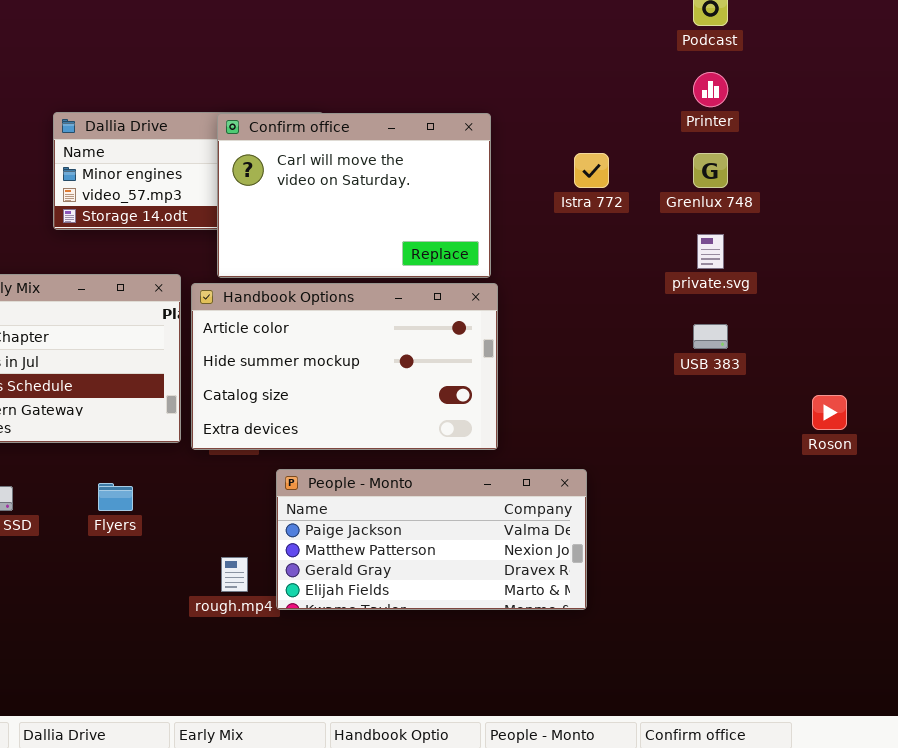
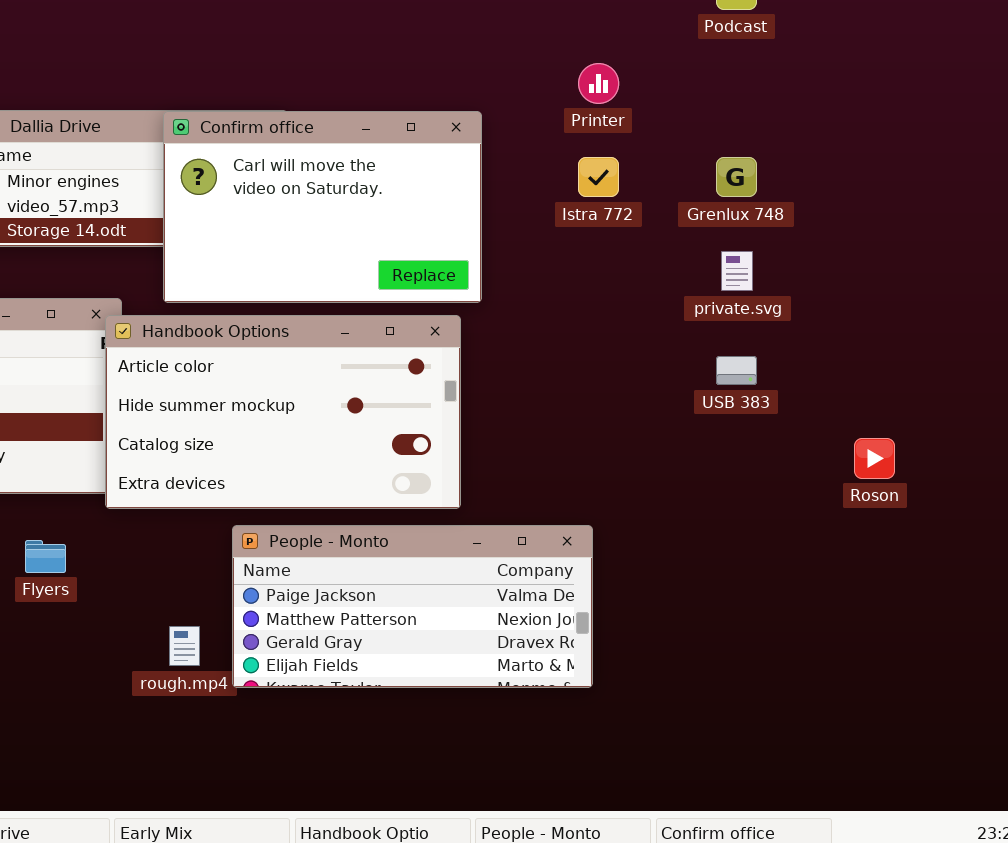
Printer: [693,72,728,107] -> [578,63,619,104], moved
Handbook Options: [191,283,498,450] -> [105,315,461,509], moved

